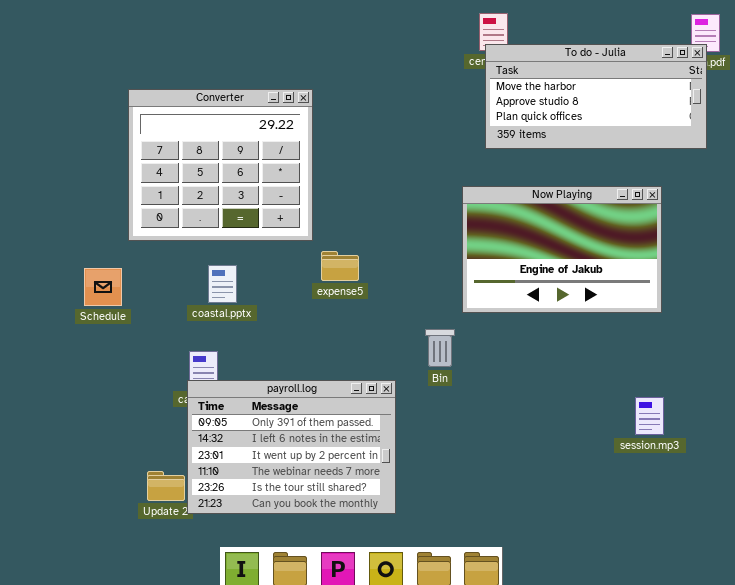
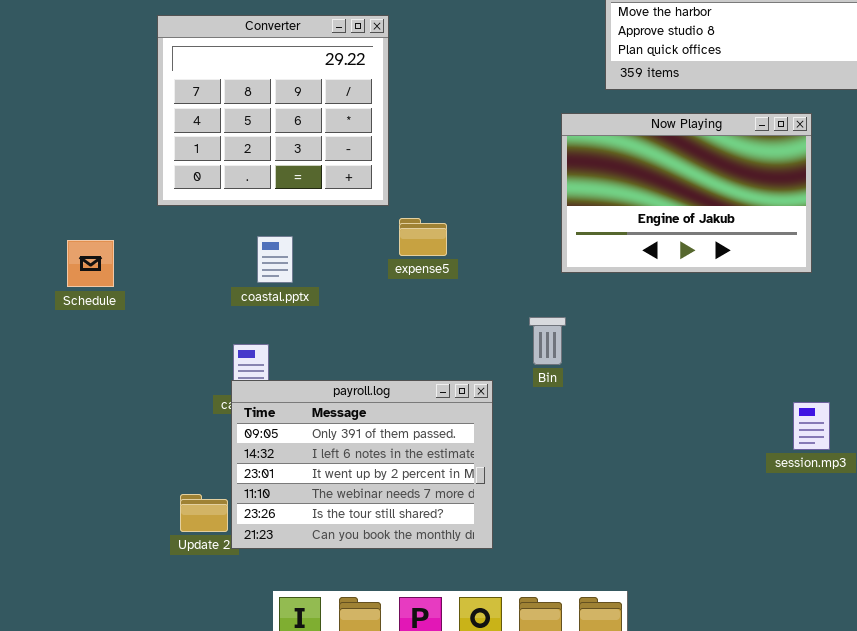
Now Playing: [462,186,662,313] -> [561,113,812,273], moved
Schedule: [84,268,122,306] -> [67,240,114,287], moved

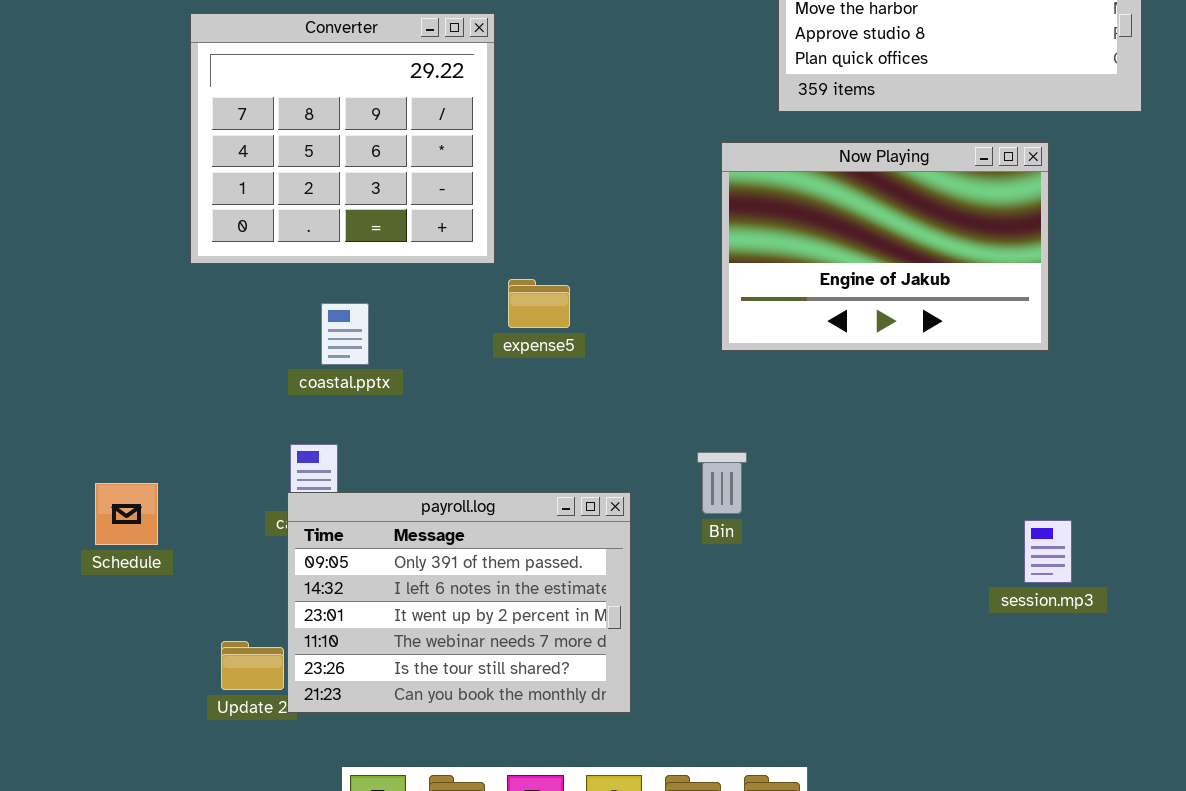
Schedule: [67,240,114,287] -> [95,483,158,545], moved
Bin: [529,317,566,365] -> [697,452,747,514], moved

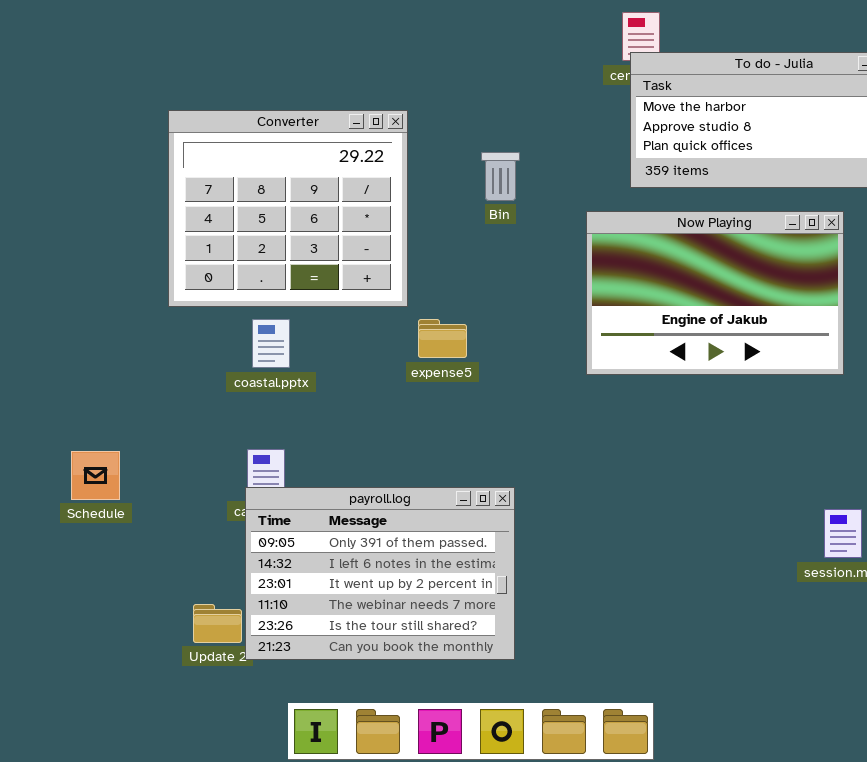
coastal.pptx: [321,303,369,365] -> [252,319,290,368], moved
Bin: [697,452,747,514] -> [481,152,520,201], moved
Schedule: [95,483,158,545] -> [71,451,120,500], moved

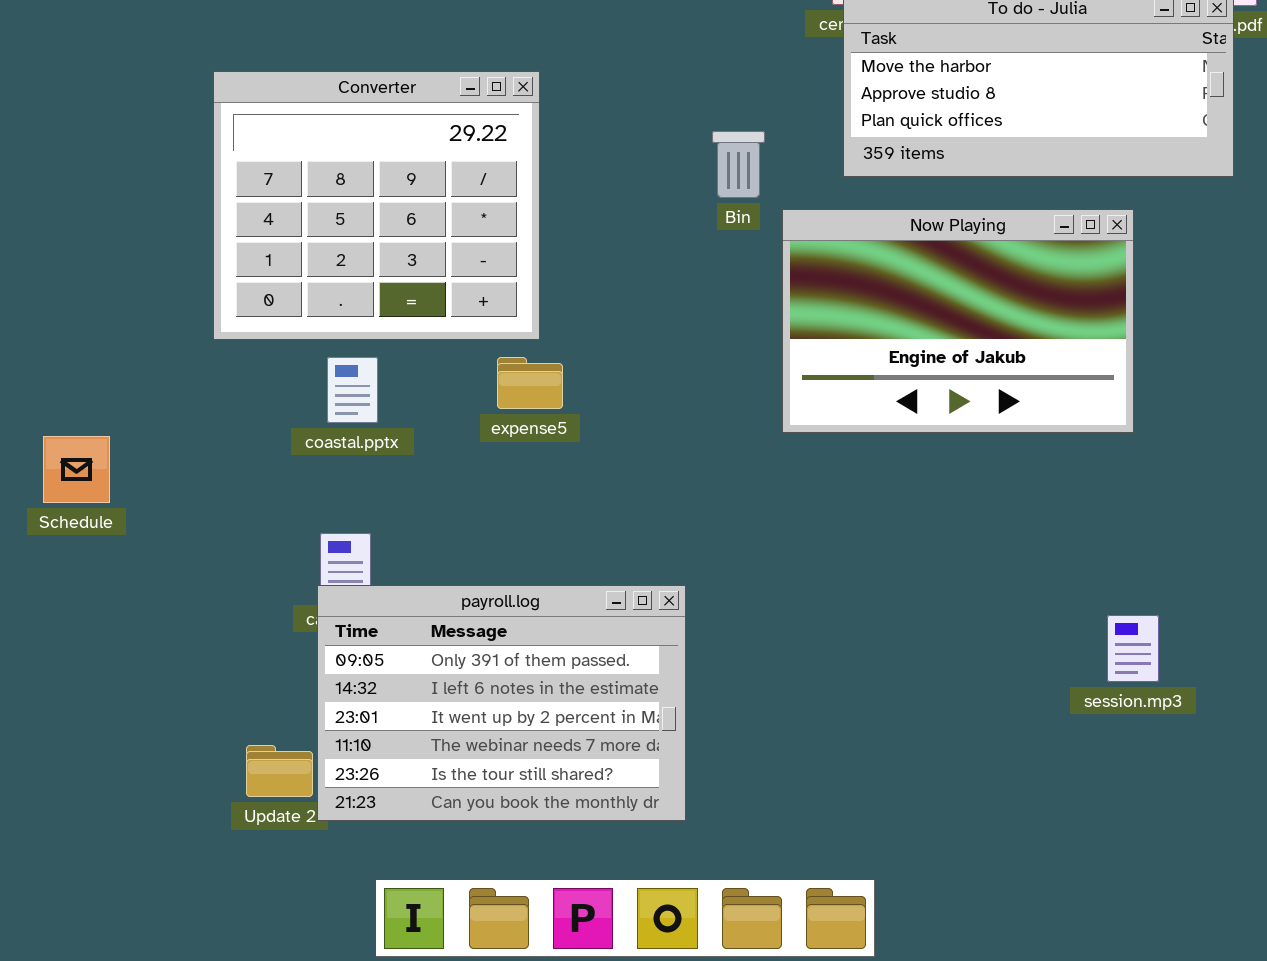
Bin: [481,152,520,201] -> [712,131,765,198], moved
expense5: [418,319,467,358] -> [497,357,563,409], moved
Schedule: [71,451,120,500] -> [43,436,110,503], moved

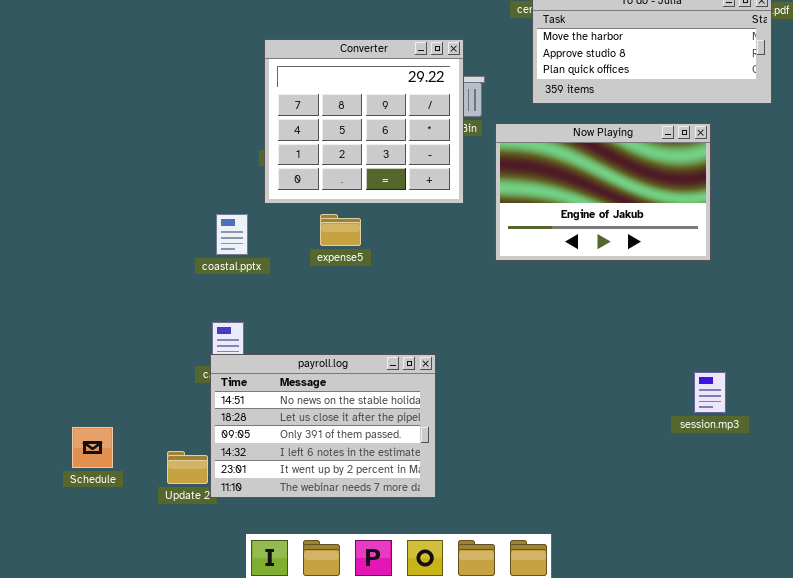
Converter: [213,71,540,340] -> [264,39,464,204], moved
Schedule: [43,436,110,503] -> [72,427,113,468], moved
payroll.log: [317,585,686,821] -> [210,354,436,498], scrolled up 2 rows

